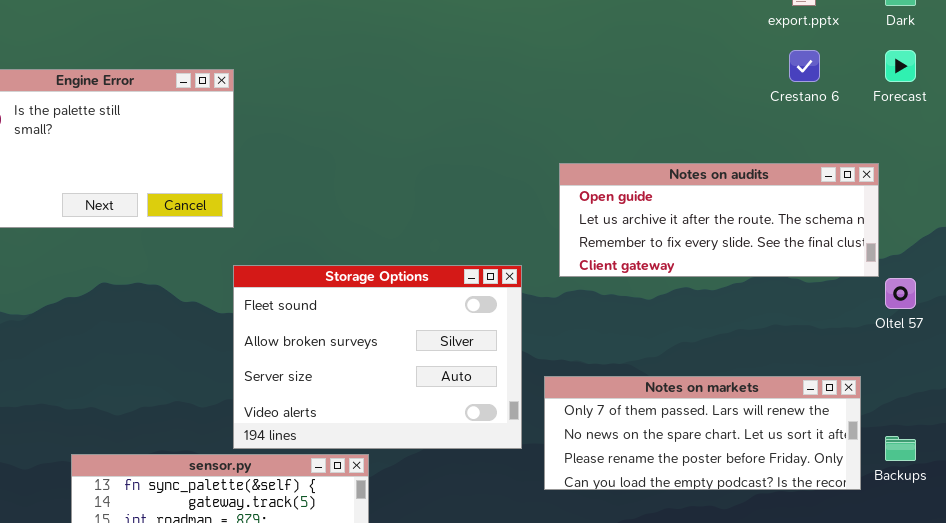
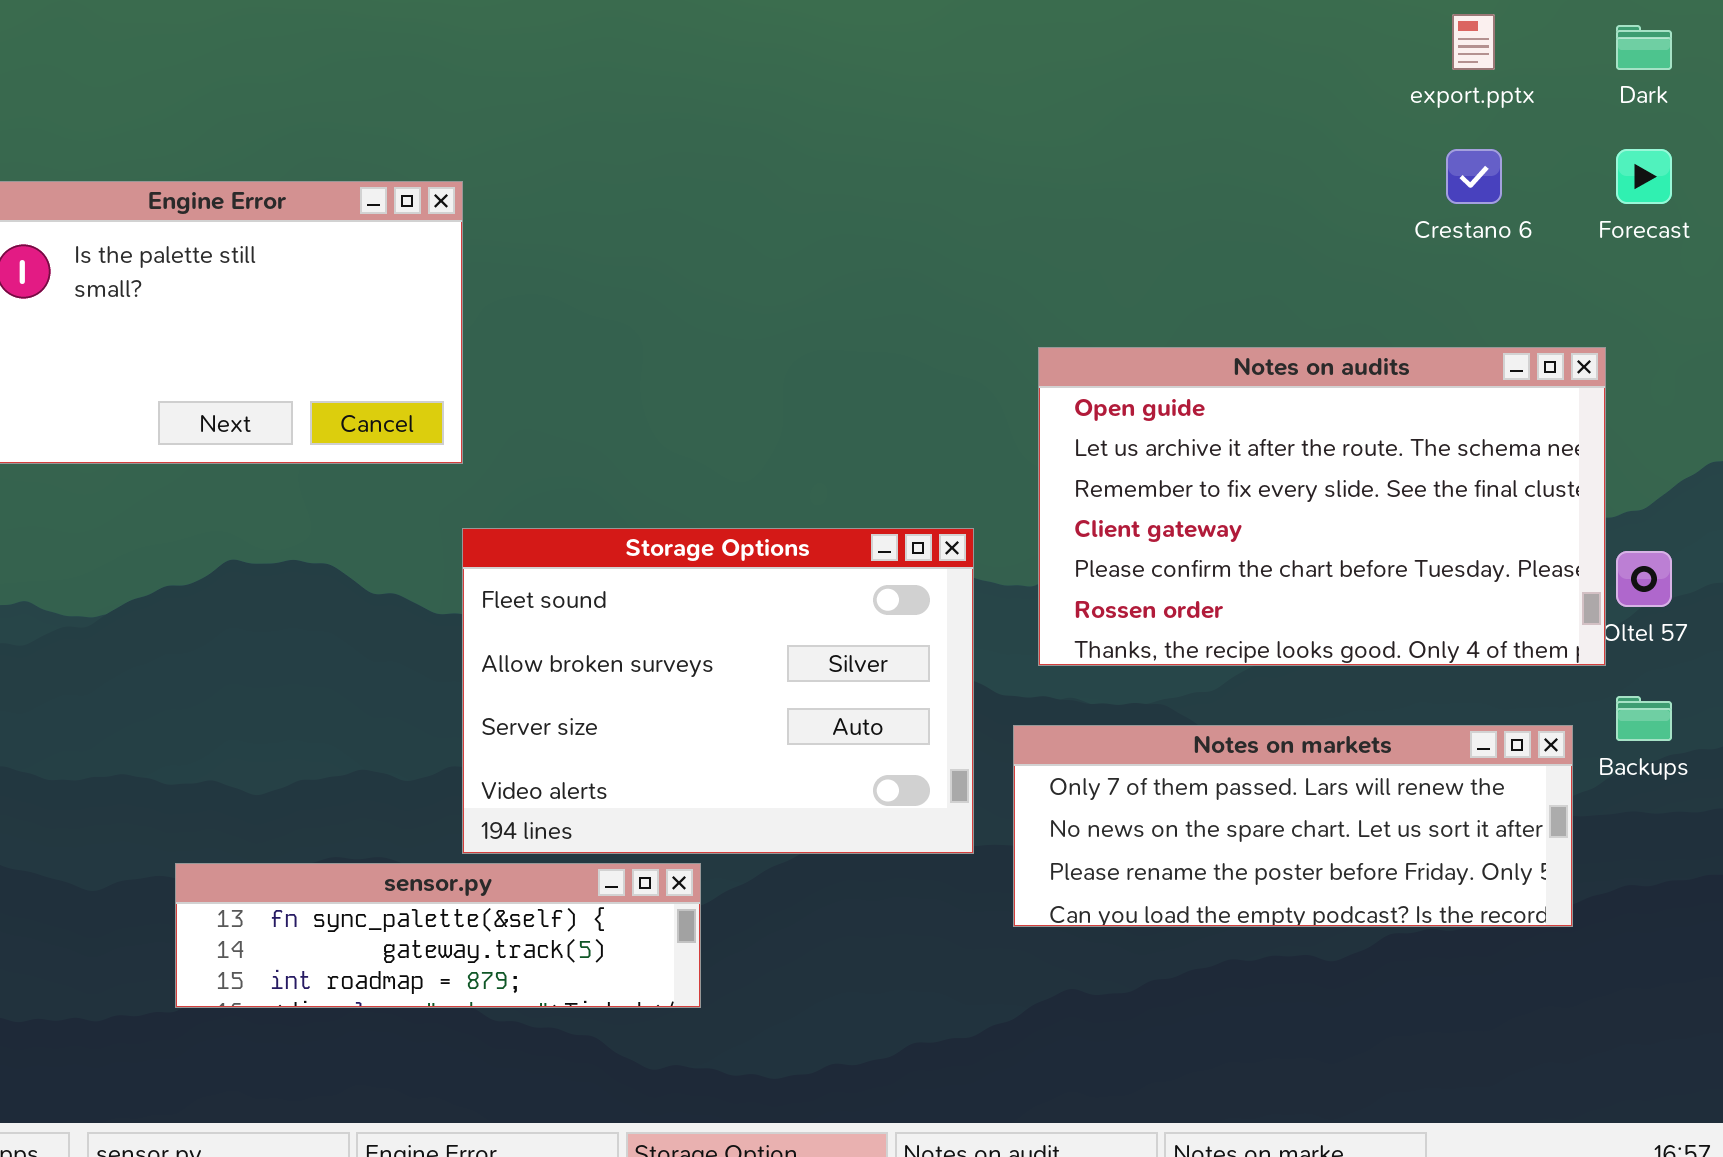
Notes on audits: [559,163,879,277] -> [1038,347,1606,666], resized
Backups: [885,436,916,461] -> [1616,696,1672,741], moved

